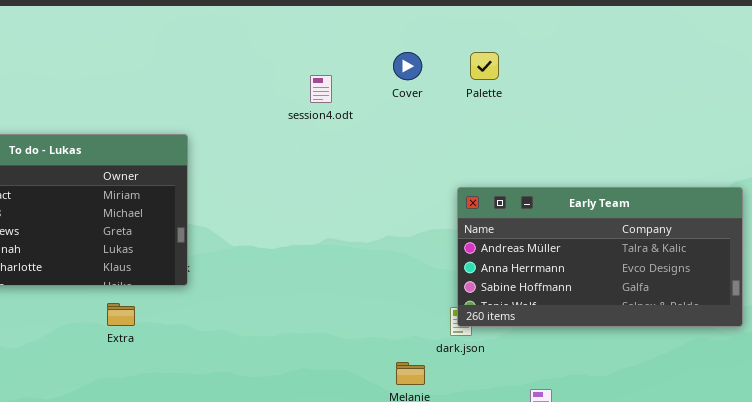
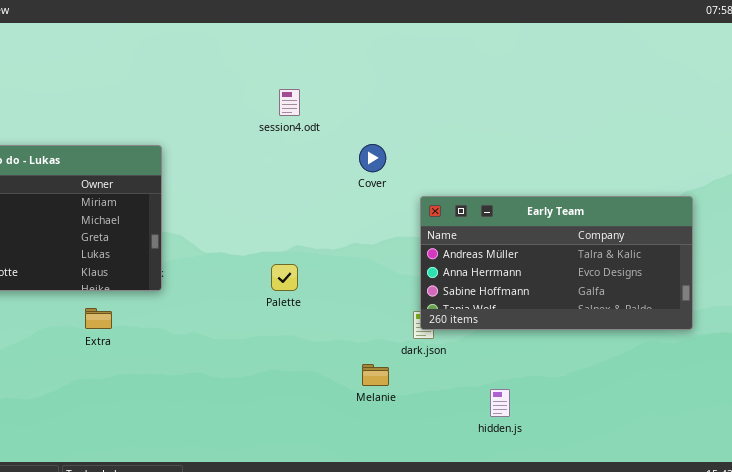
Cover: [393,52,422,80] -> [359,144,386,172], moved
Palette: [470,52,499,80] -> [271,264,298,291], moved

